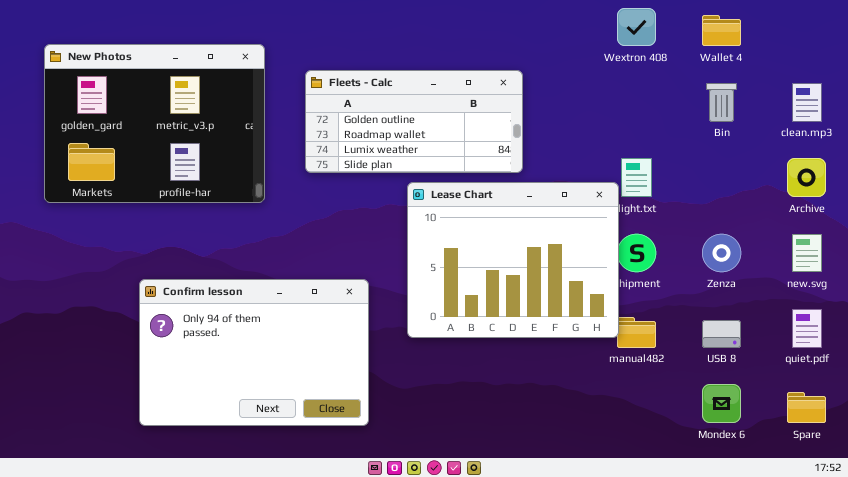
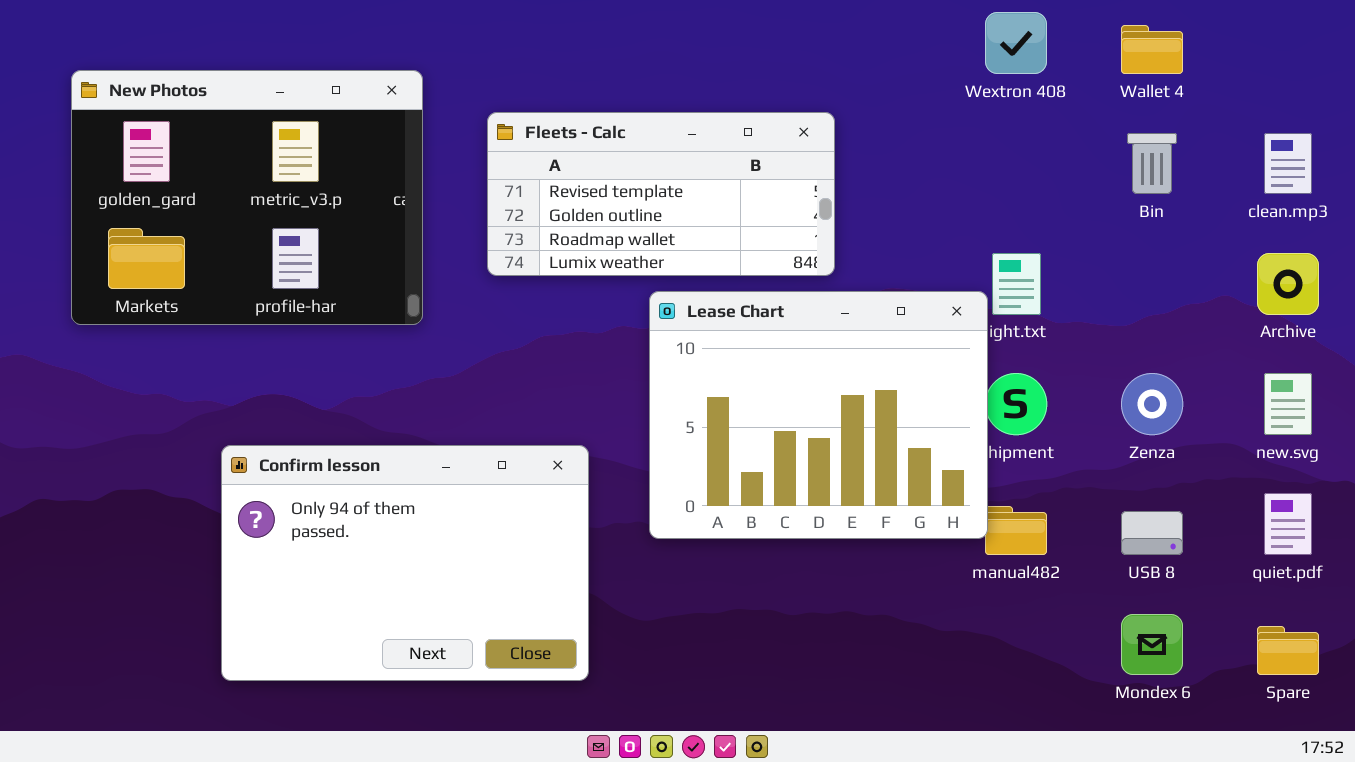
Fleets - Calc: [305,70,523,173] -> [487,112,835,276], scrolled up 1 row

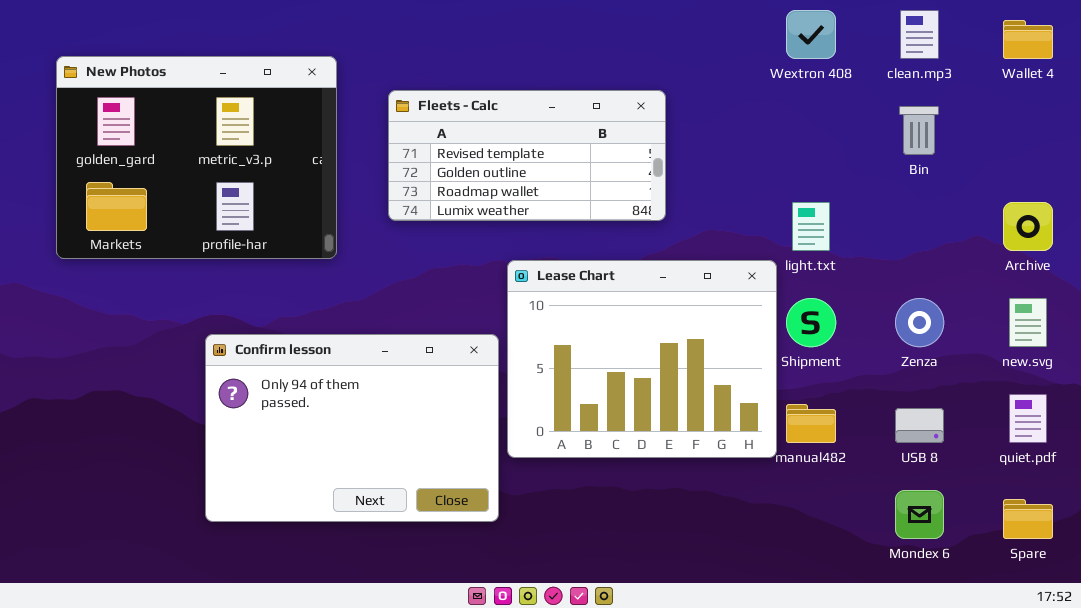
Wallet 4: [1121,25,1183,74] -> [1003,20,1053,59], moved
clean.mp3: [1264,133,1312,194] -> [900,10,939,59], moved
Lease Chart: [649,291,988,539] -> [507,260,777,458], moved
Confirm lesson: [221,445,589,681] -> [205,334,499,522], moved

